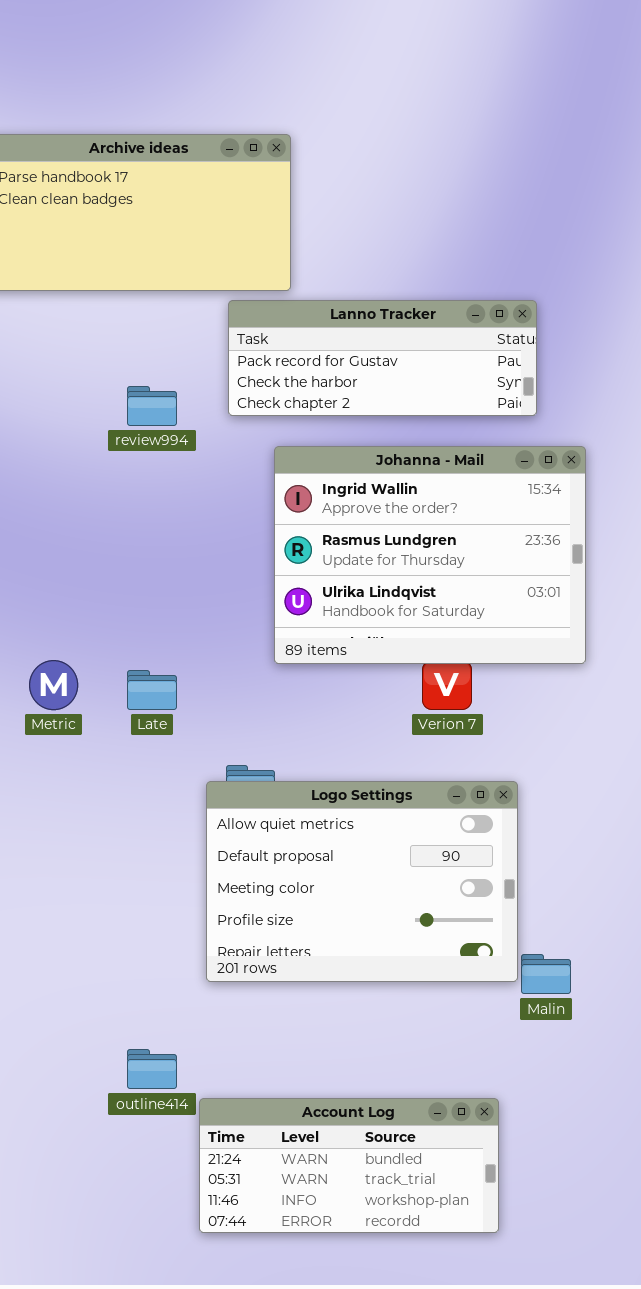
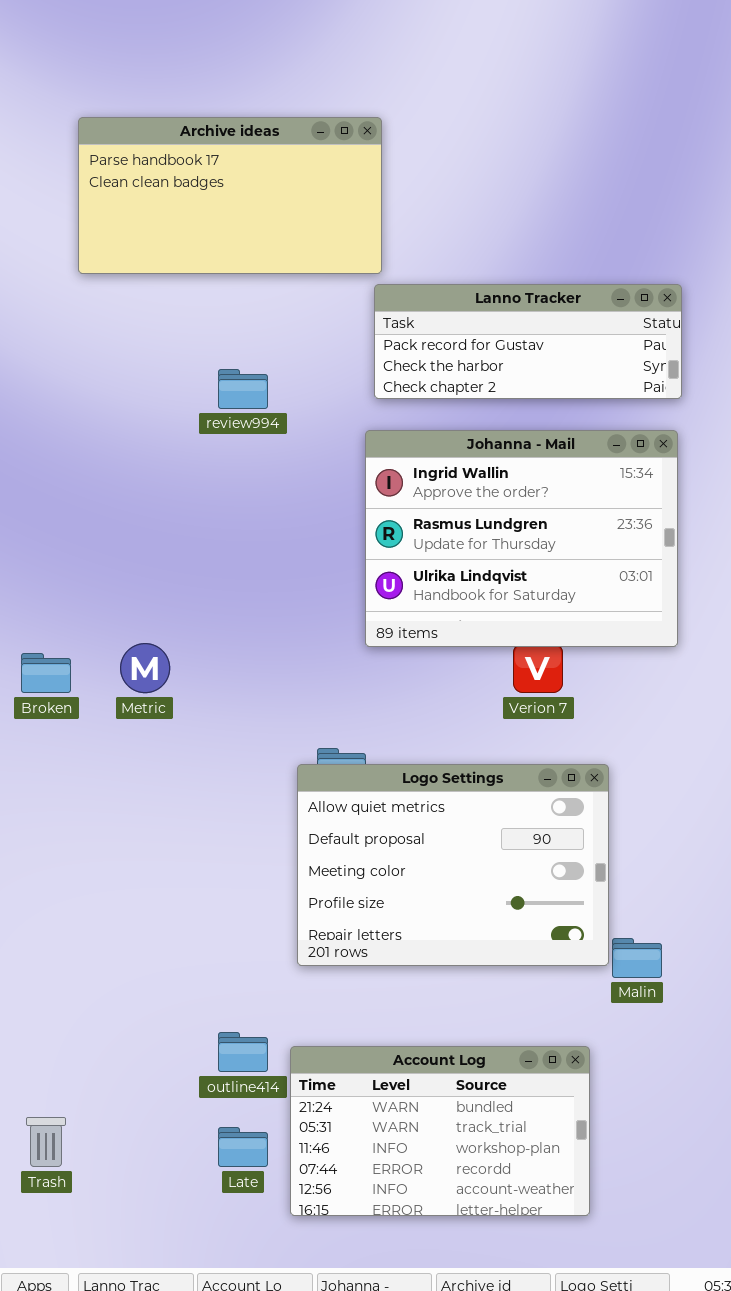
Lanno Tracker: [228,300,537,416] -> [374,284,682,399], moved
Late: [127,670,177,710] -> [218,1127,268,1167], moved
Account Log: [199,1098,499,1233] -> [290,1046,590,1216], resized

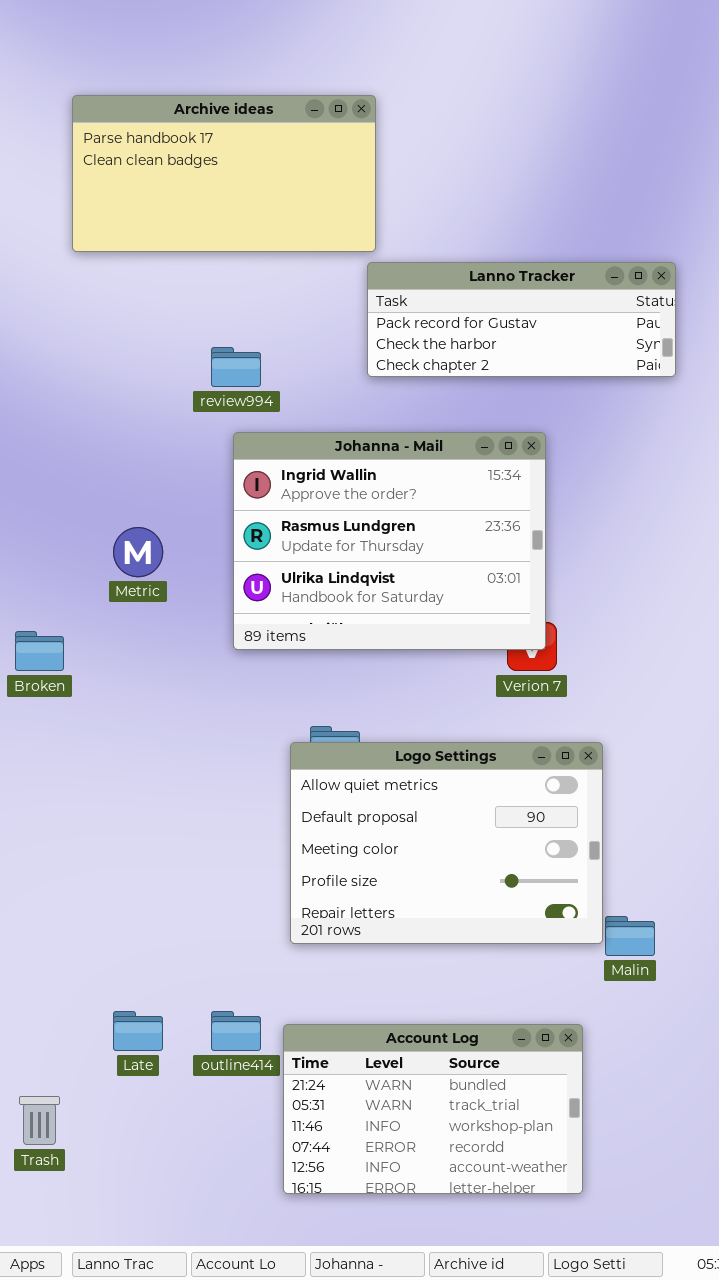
Johanna - Mail: [365,430,678,647] -> [233,432,546,650], moved
Metric: [120,643,170,693] -> [113,527,163,577], moved
Late: [218,1127,268,1167] -> [113,1011,163,1051], moved

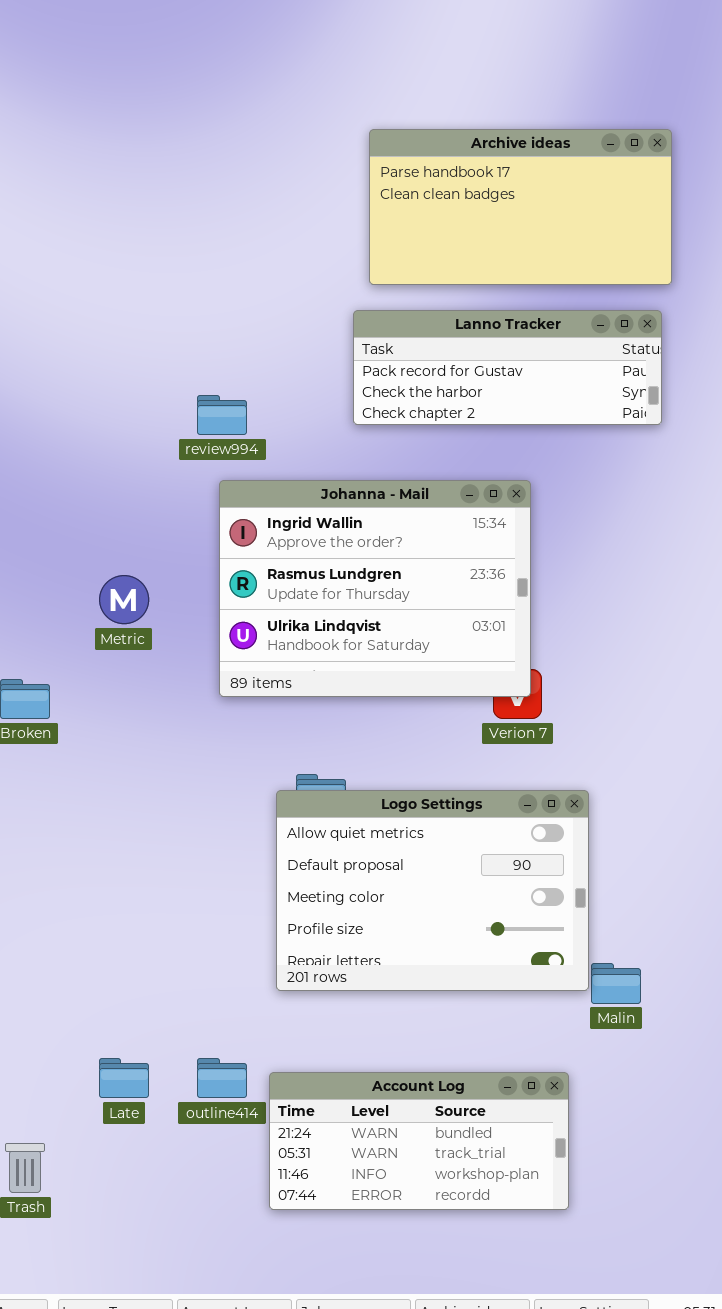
Archive ideas: [72,95,376,252] -> [369,129,672,285], moved
Account Log: [283,1024,583,1194] -> [269,1072,569,1210], resized

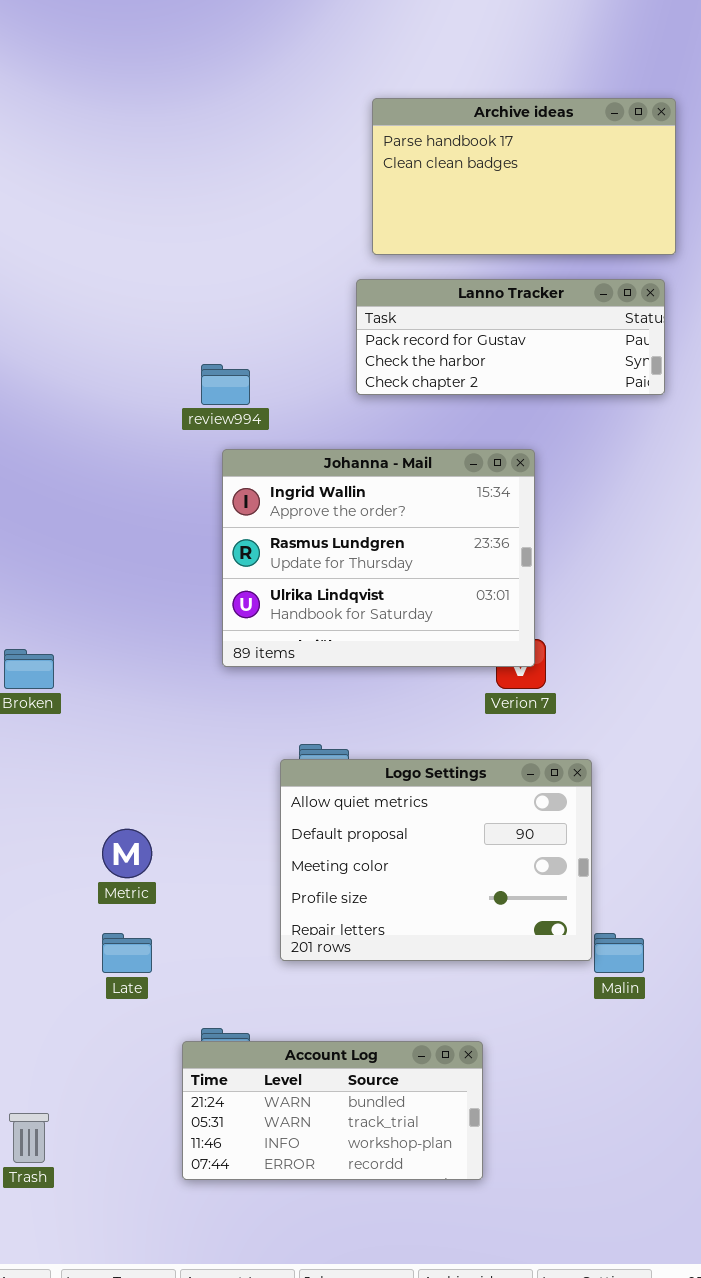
Metric: [99,575,149,624] -> [102,829,152,878], moved
Late: [99,1058,149,1098] -> [102,933,152,973], moved
Account Log: [269,1072,569,1210] -> [182,1041,483,1180], moved

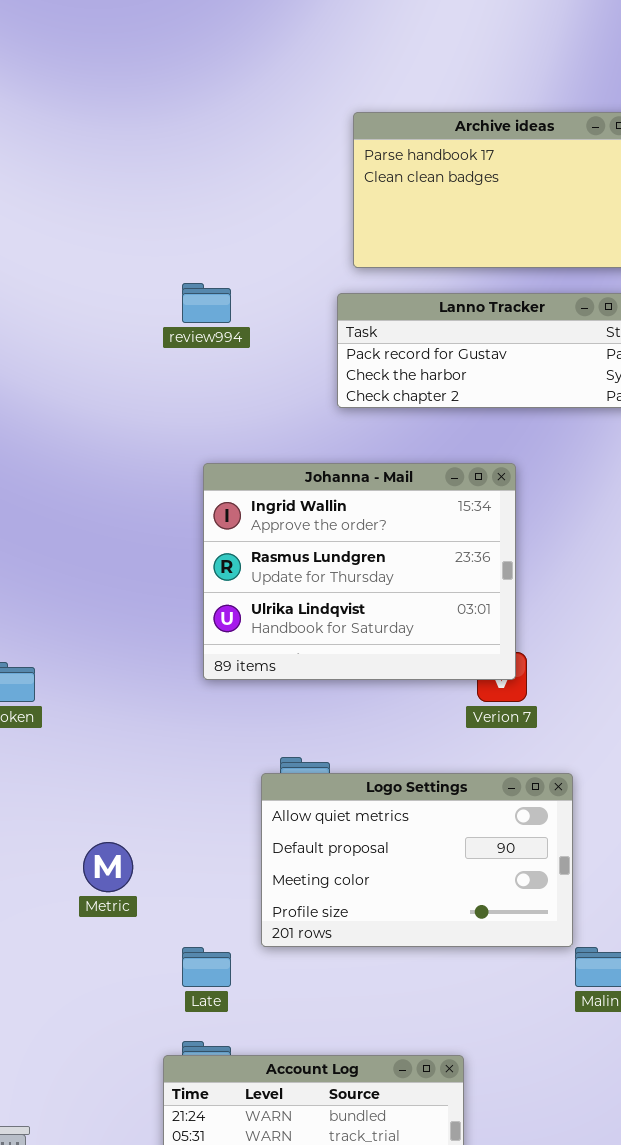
review994: [201,364,250,405] -> [182,283,231,323], moved
Logo Settings: [280,759,592,961] -> [261,773,573,947], resized
Late: [102,933,152,973] -> [182,947,231,987], moved

